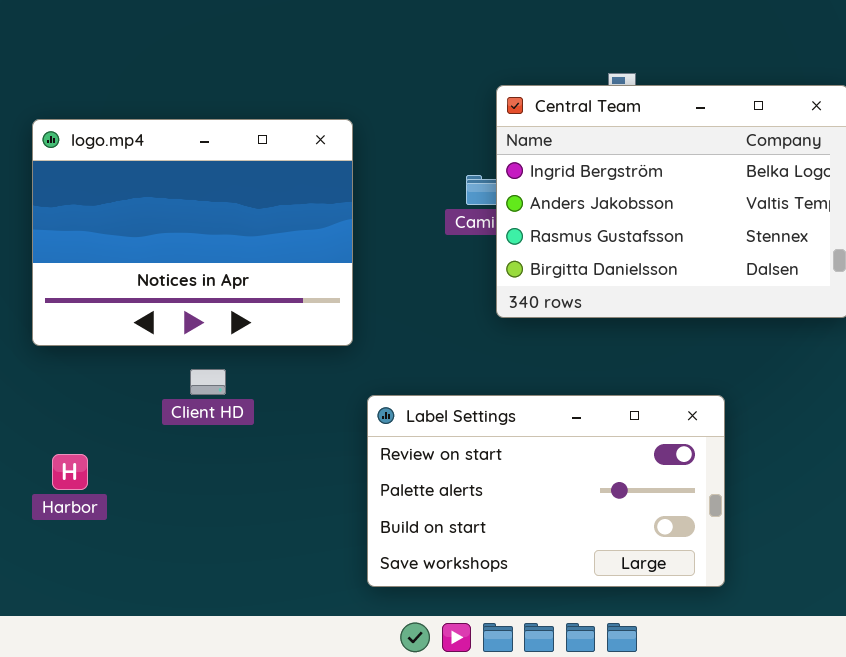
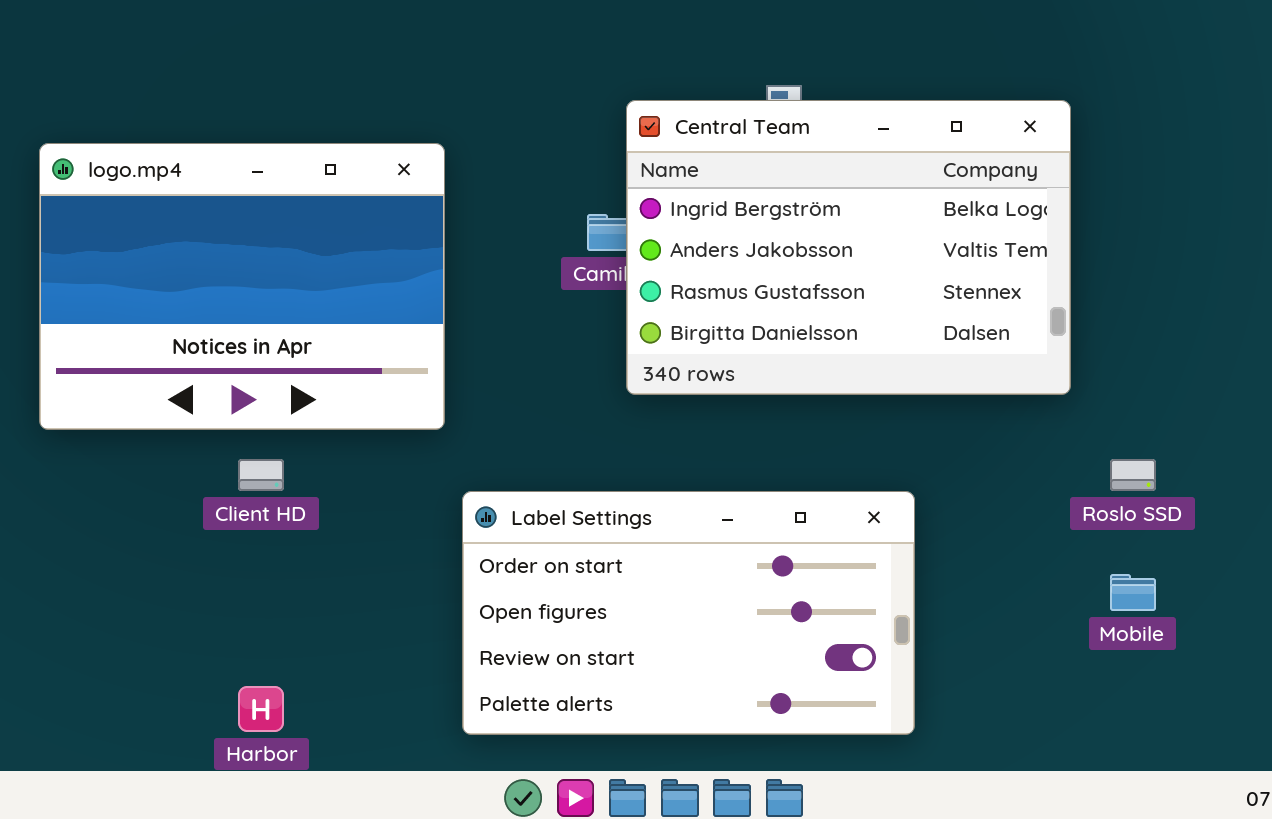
Label Settings: [367,395,725,587] -> [462,491,915,735], scrolled up 2 rows
Harbor: [52,454,88,490] -> [238,686,284,732], moved

